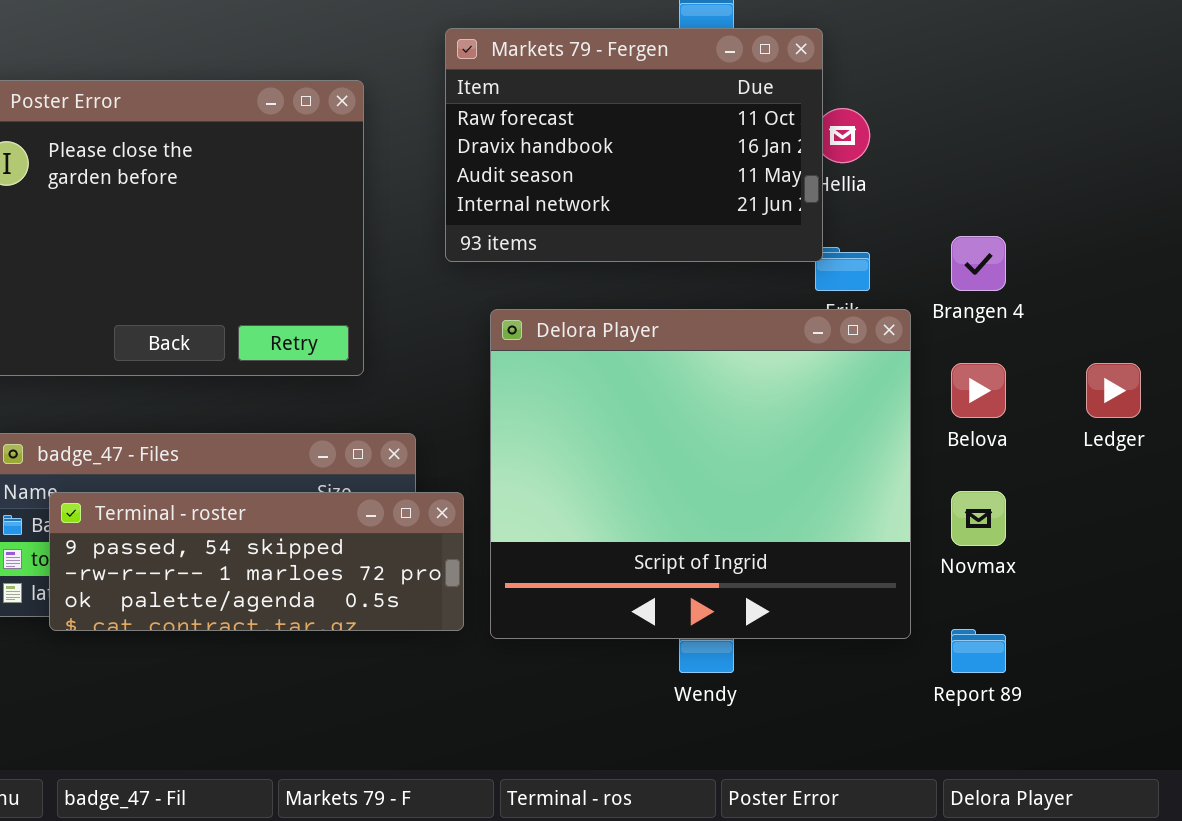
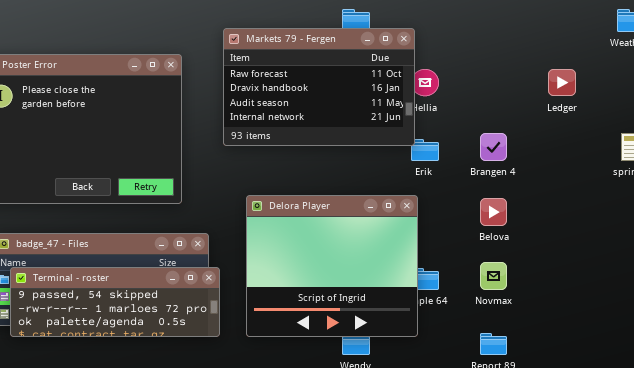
Delora Player: [490,309,911,639] -> [246,195,418,337], resized
Ledger: [1086,363,1141,418] -> [548,69,576,96], moved
Terminal - roster: [49,492,464,631] -> [10,267,220,337], moved

